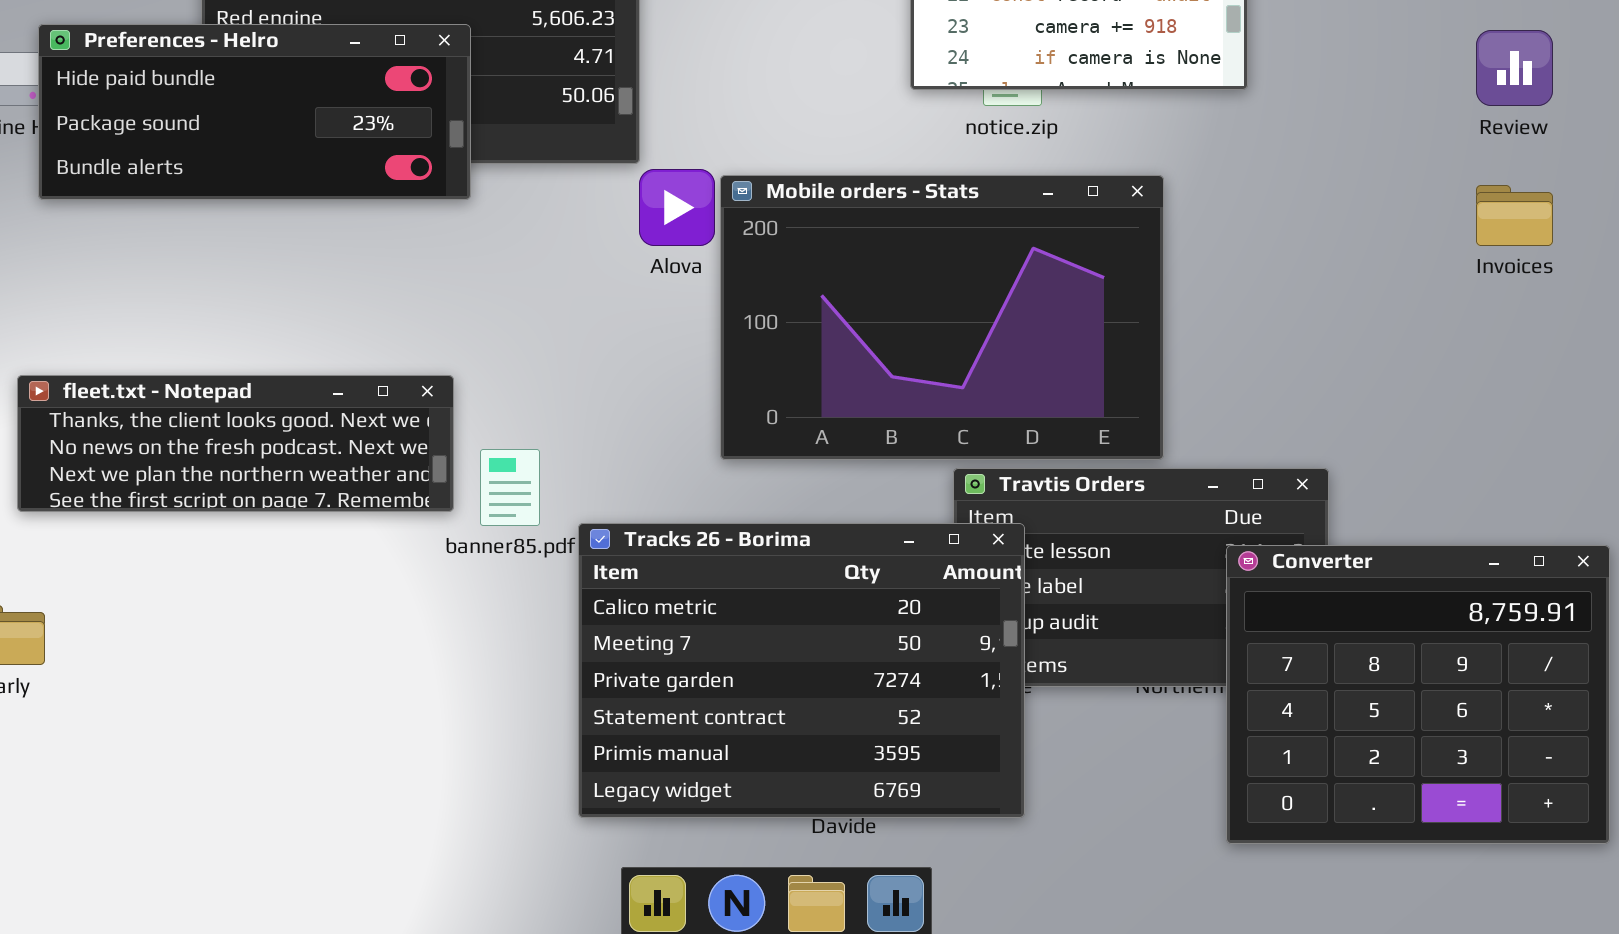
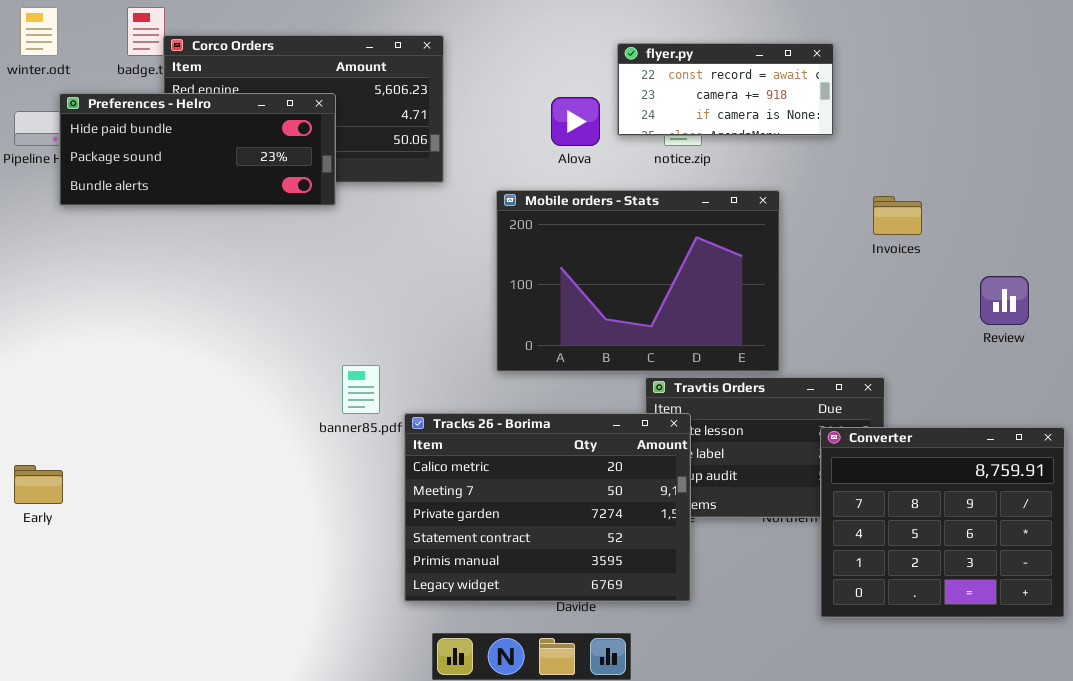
Review: [1476,30,1553,106] -> [980,276,1029,325], moved
Alova: [639,169,715,246] -> [551,97,600,146], moved
Invoices: [1476,185,1553,246] -> [873,196,922,235], moved
fleet.txt - Notepad: [17,375,454,512] -> none, closed

